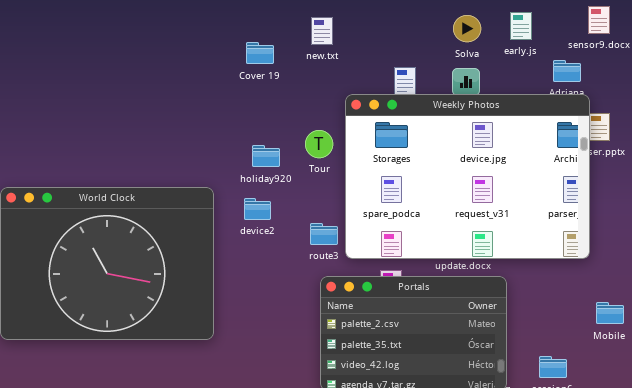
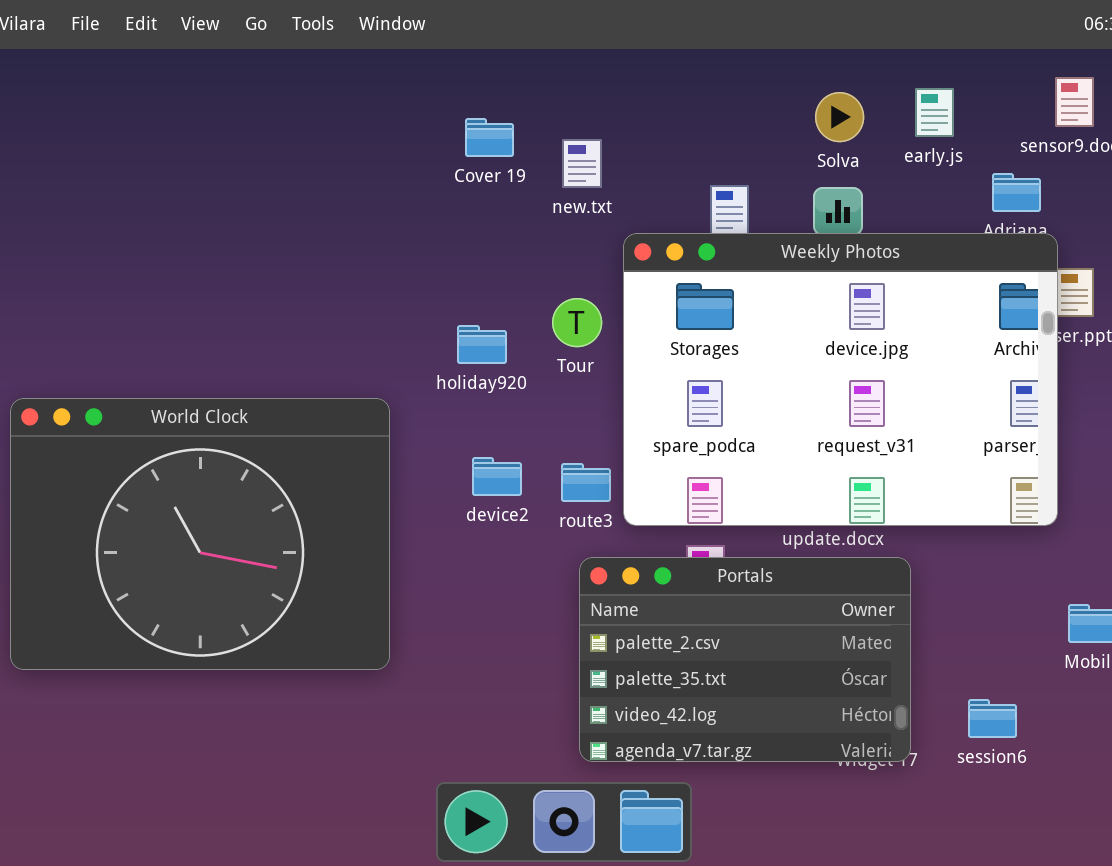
new.txt: [311,17,333,45] -> [562,139,602,188], moved
Cover 19: [246,42,274,64] -> [465,118,514,157], moved
device2: [244,198,271,220] -> [472,457,522,496], moved

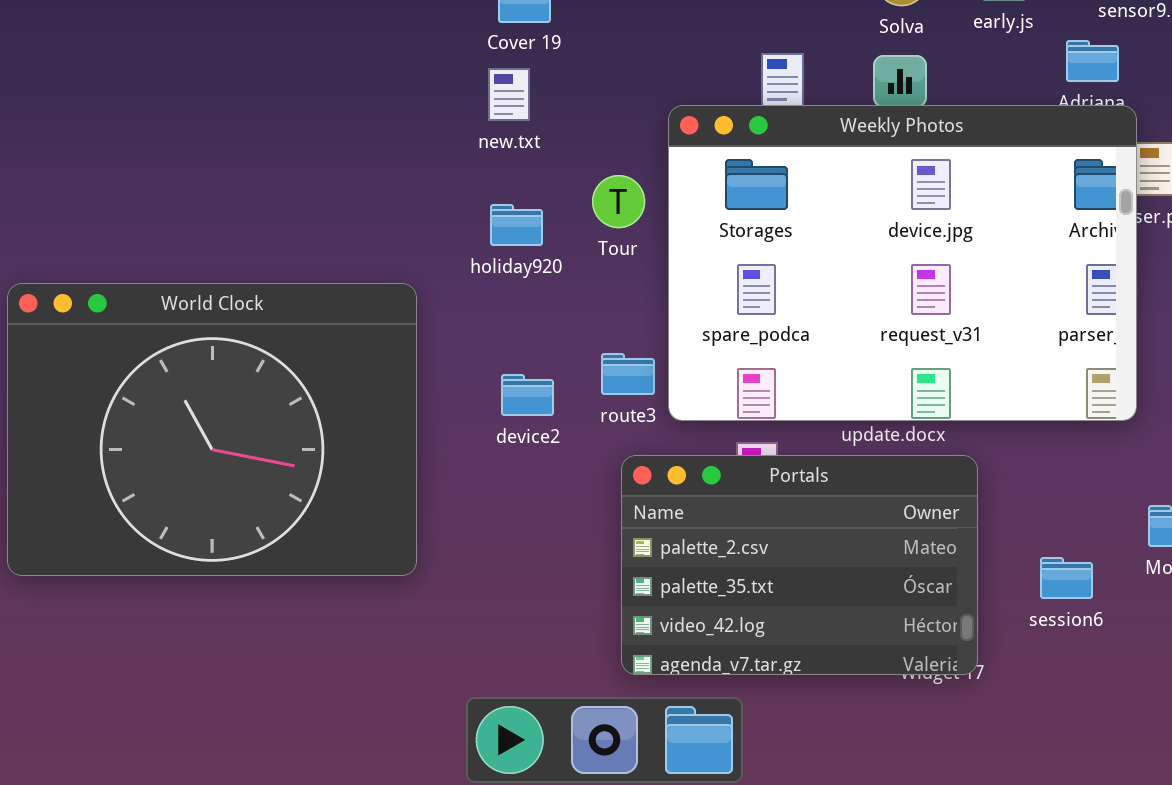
new.txt: [562,139,602,188] -> [488,68,530,121], moved
device2: [472,457,522,496] -> [501,374,554,416], moved
session6: [968,699,1017,738] -> [1040,557,1093,599], moved

